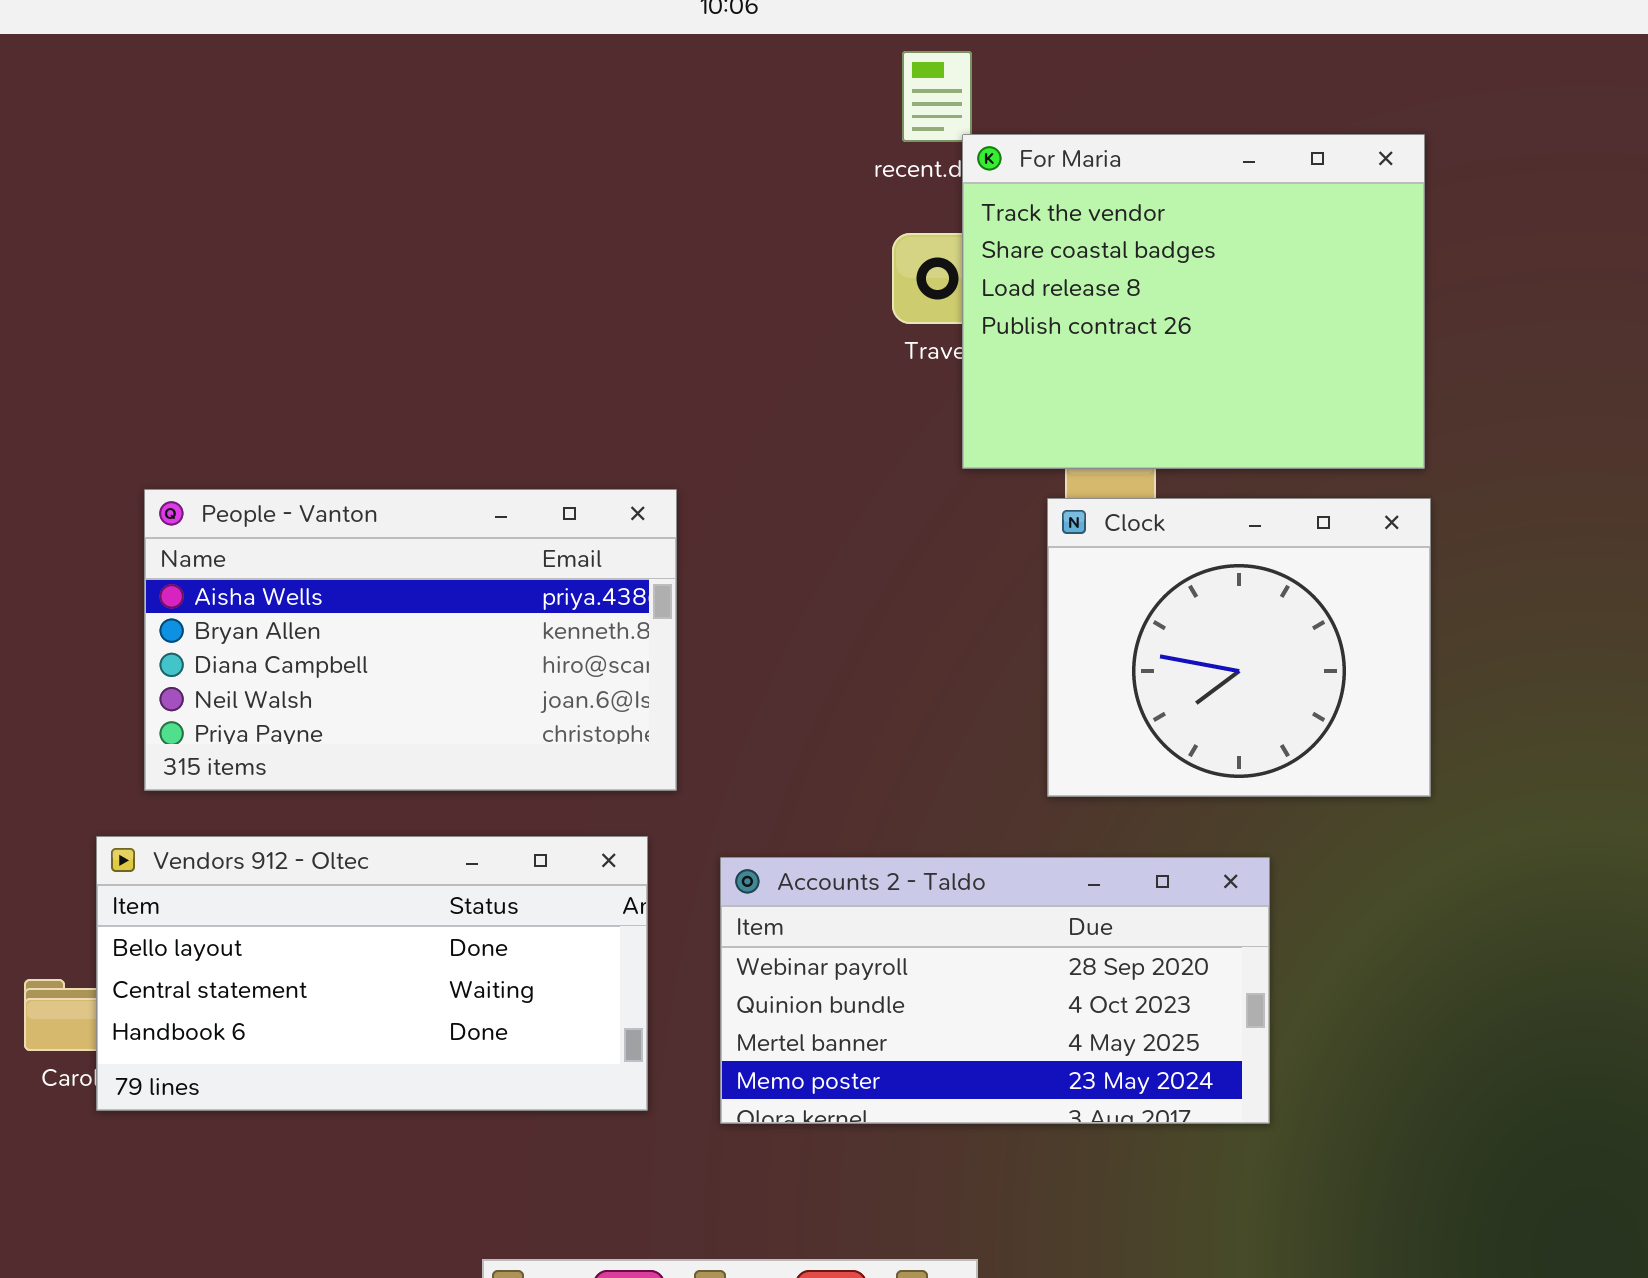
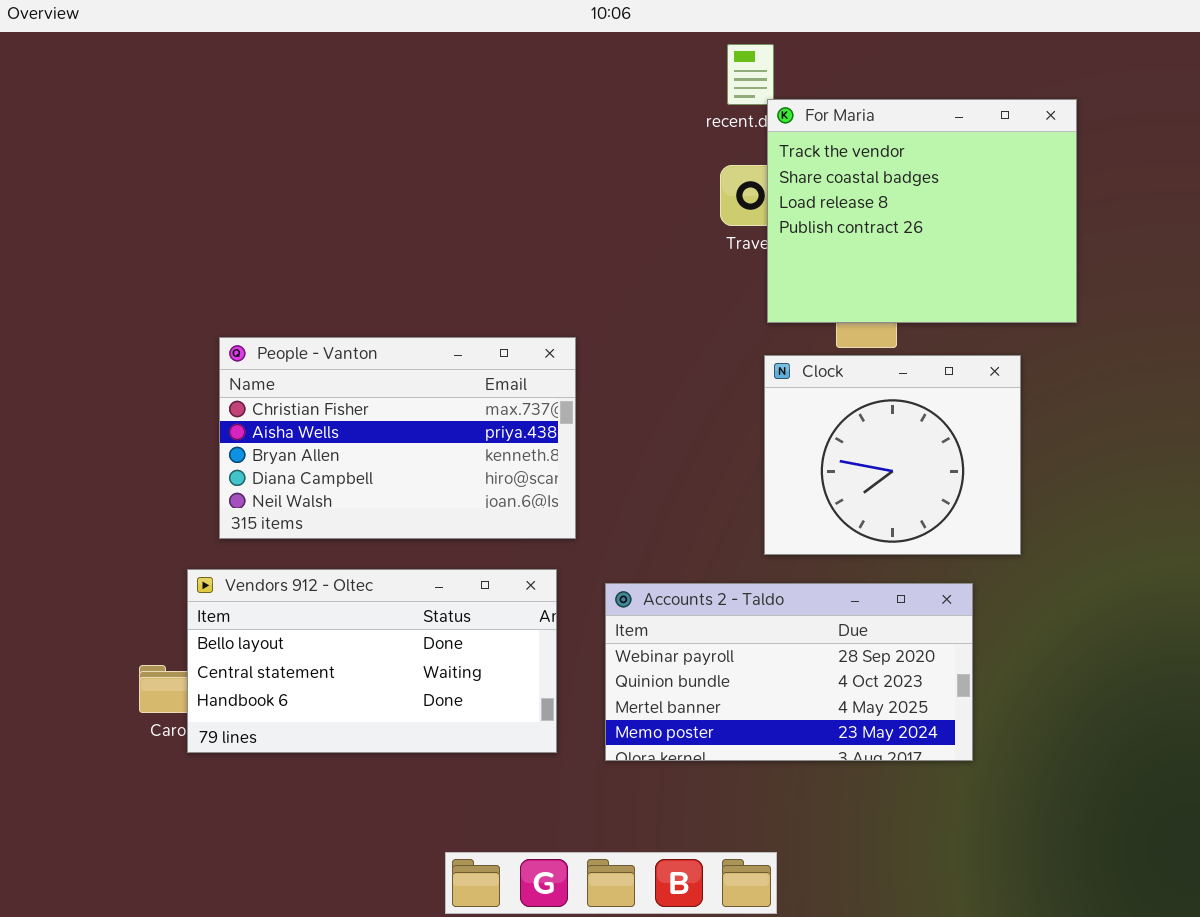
People - Vanton: [144,489,677,791] -> [219,337,576,539], scrolled up 1 row
Clock: [1047,498,1431,797] -> [764,355,1021,555], moved

